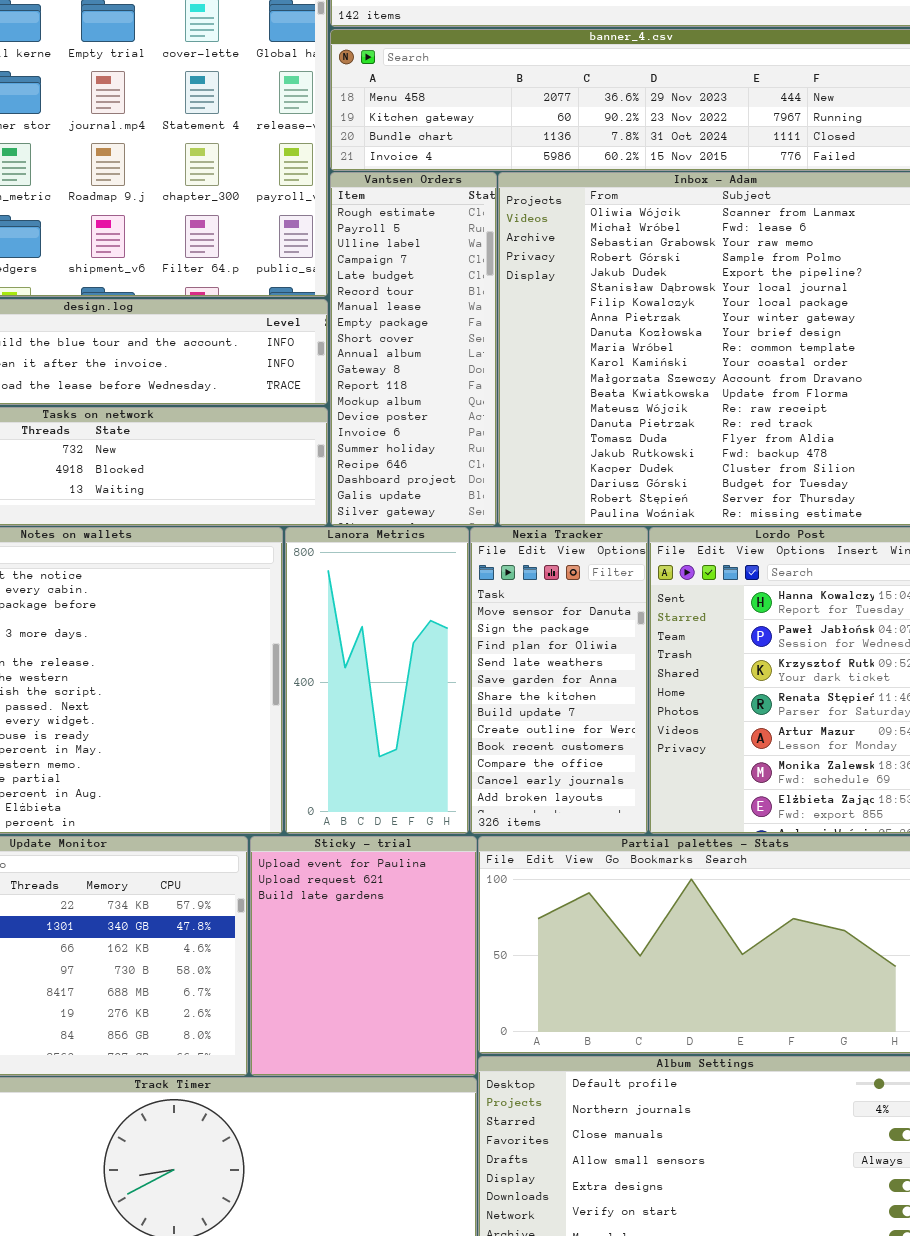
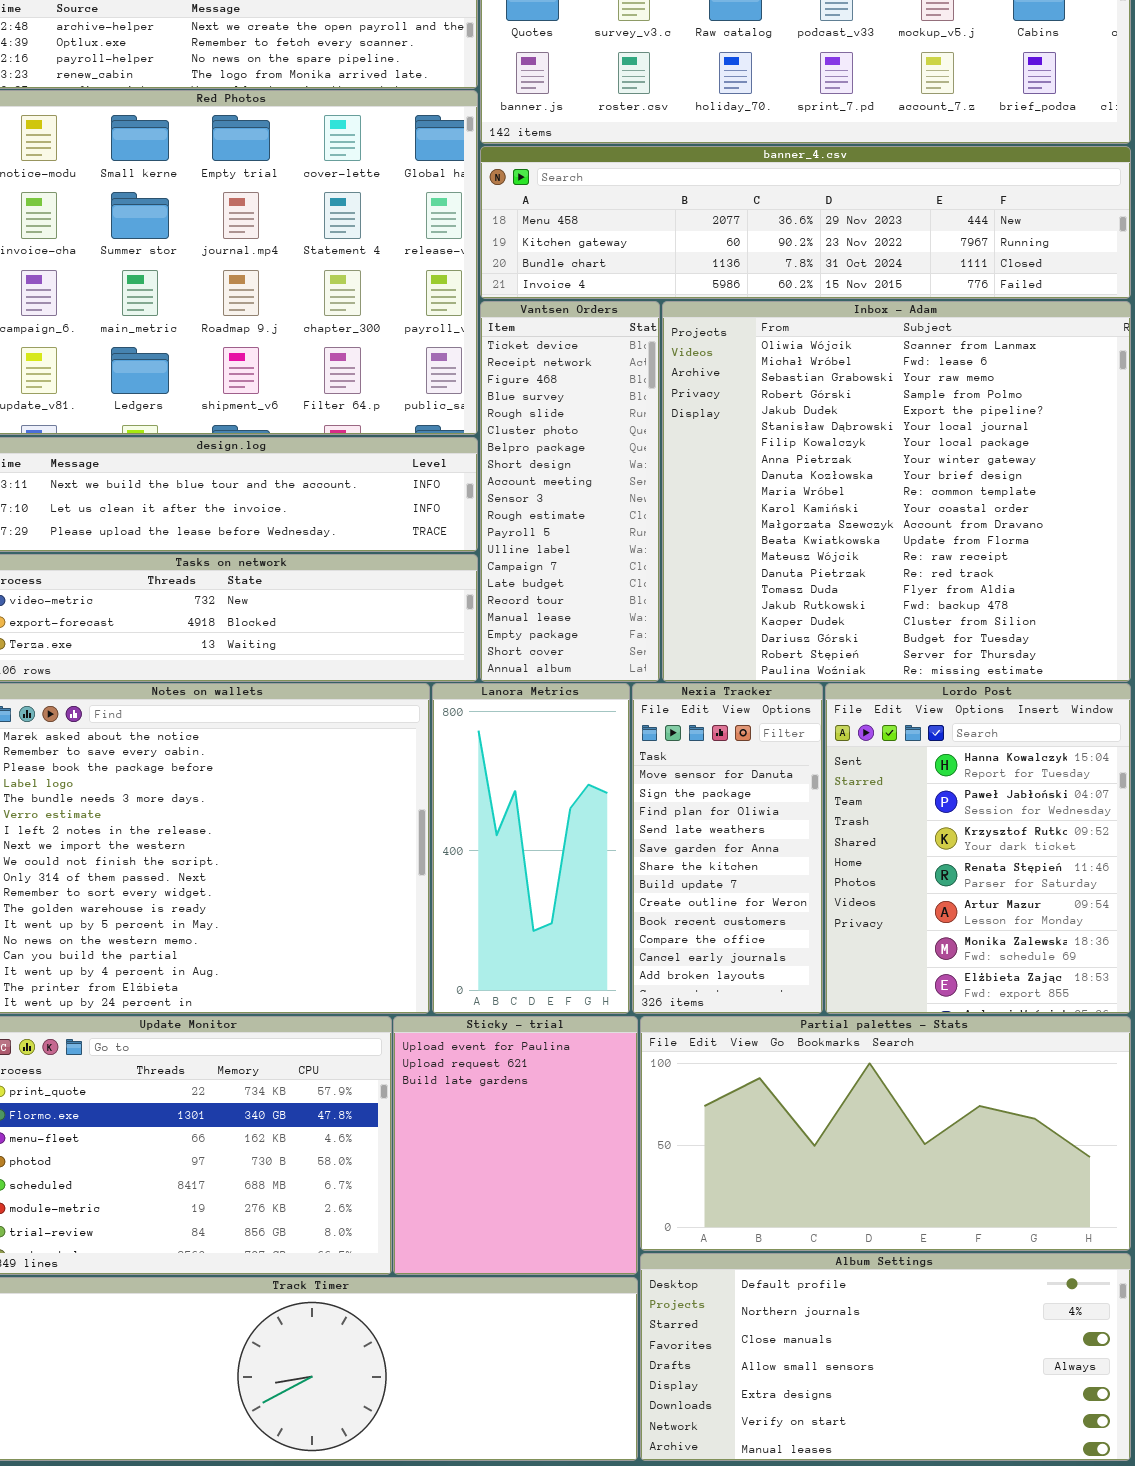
Vantsen Orders: [330,172,497,526] -> [480,301,660,682], scrolled up 10 rows

